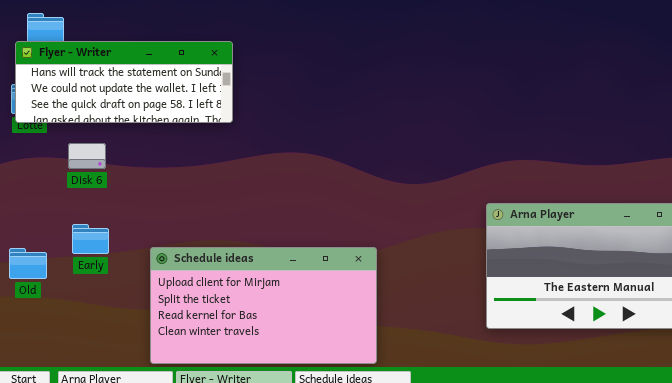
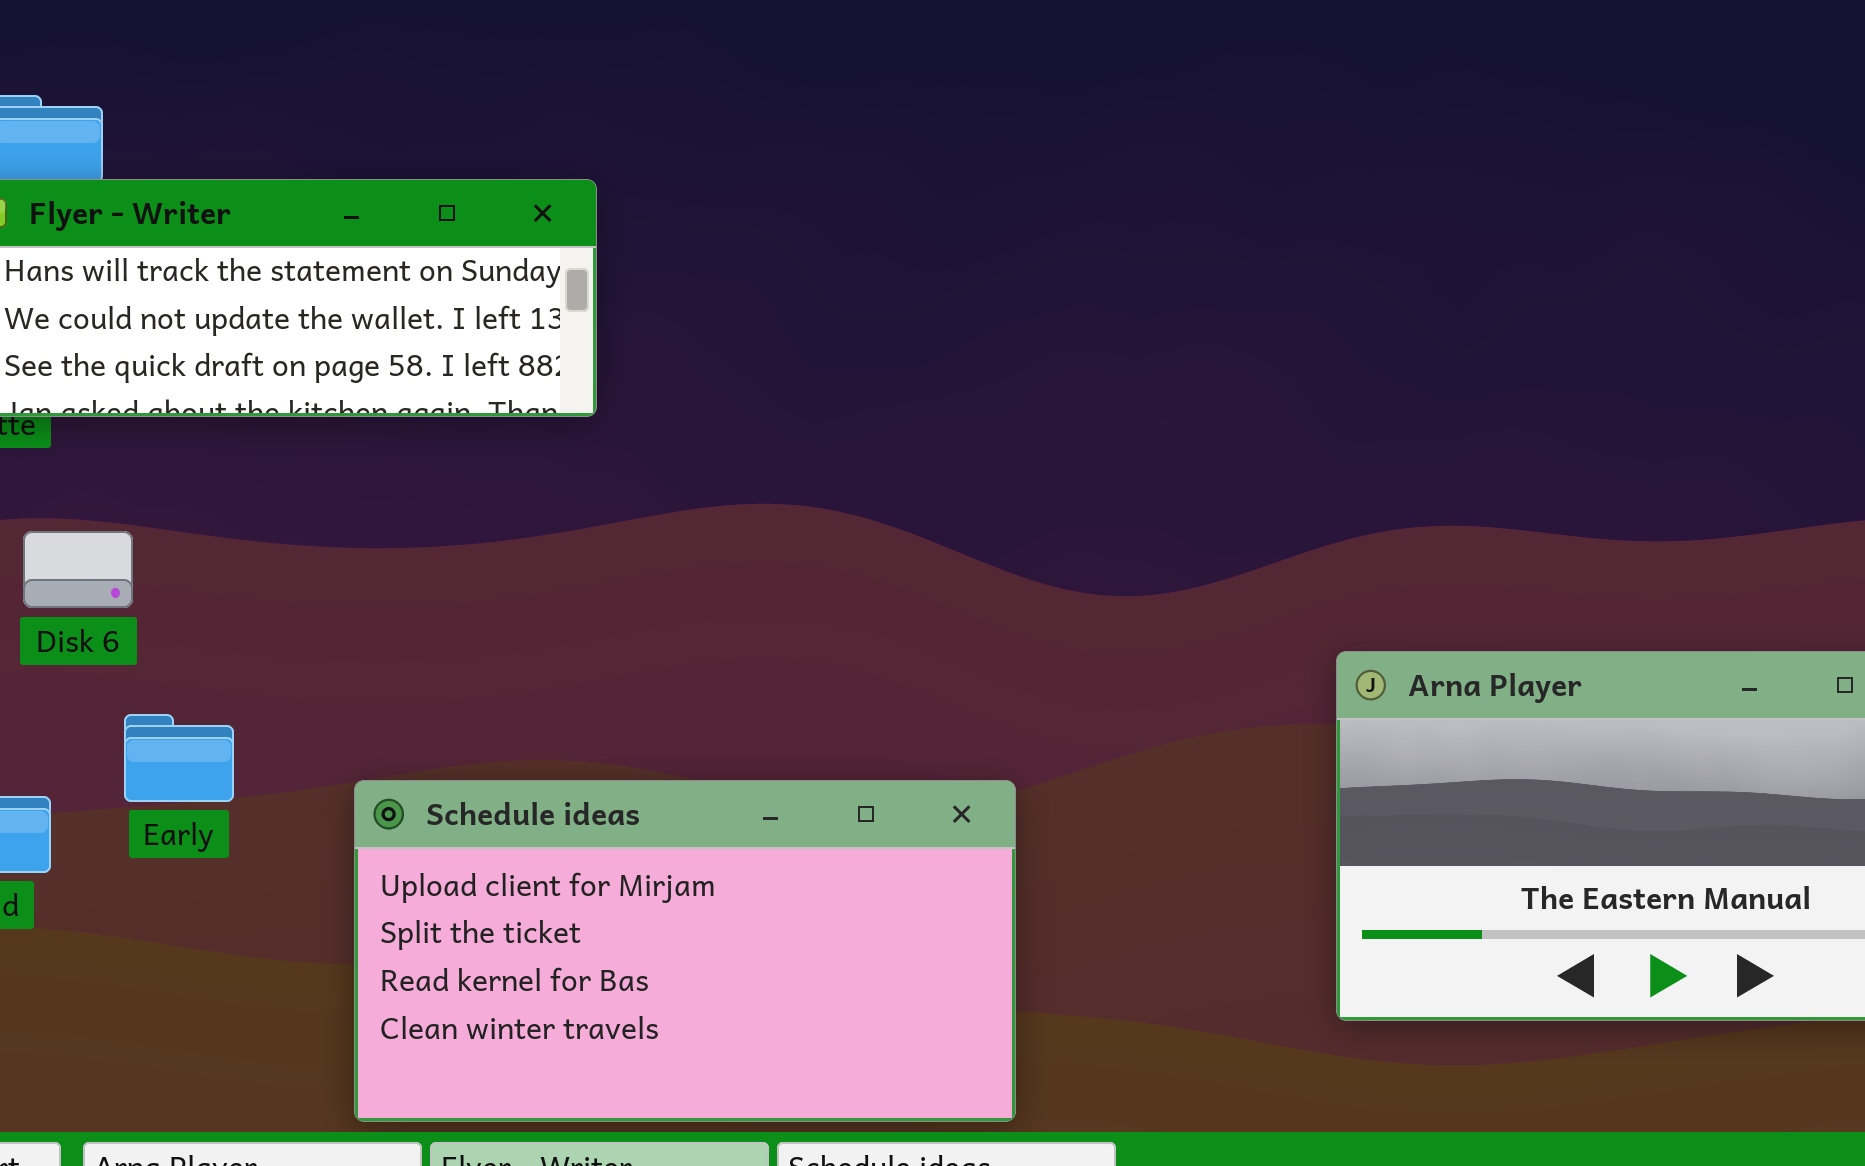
Disk 6: [68,143,106,169] -> [23,531,133,608], moved

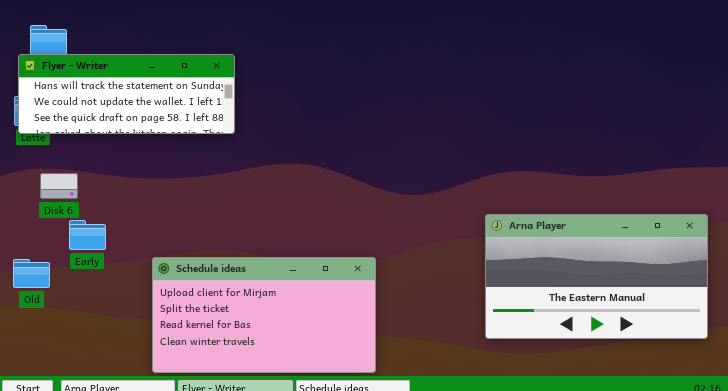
Early: [124,714,234,802] -> [69,220,106,250], moved

